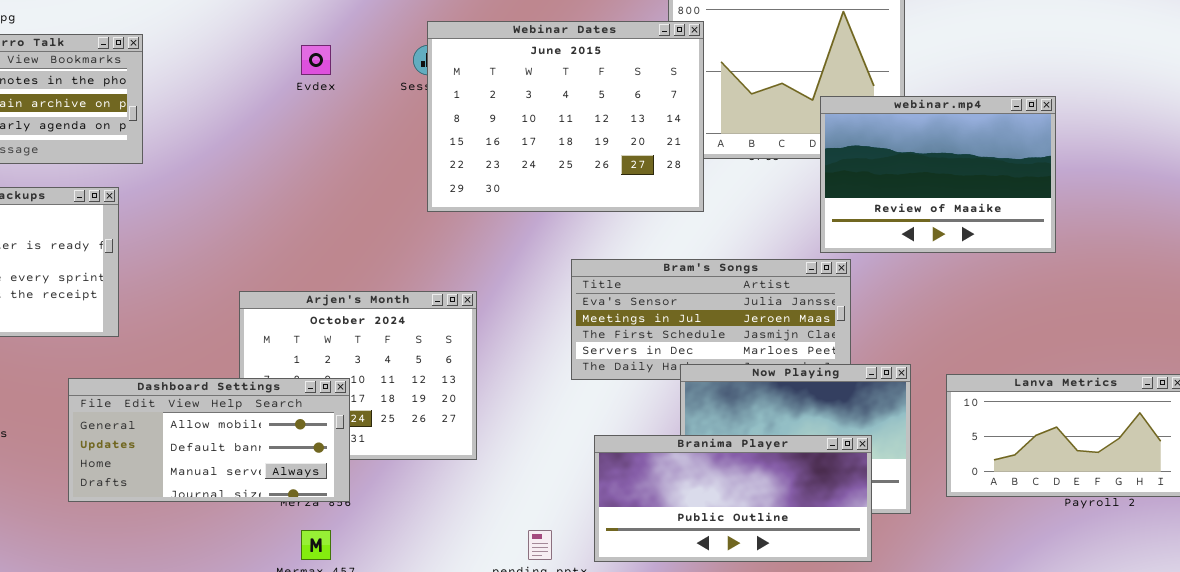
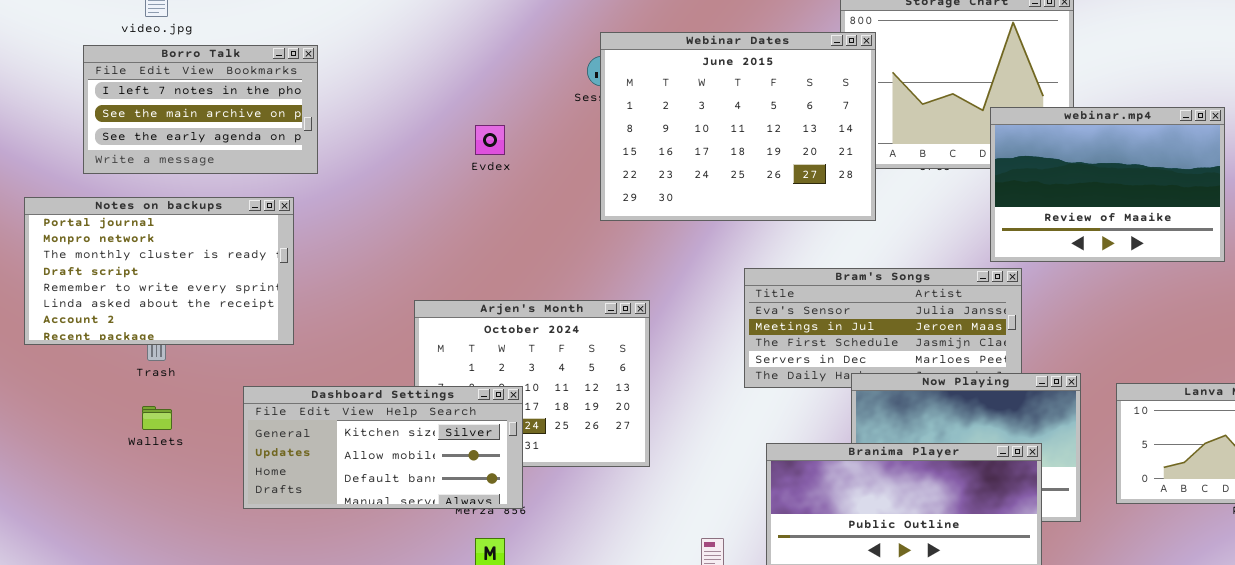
Evdex: [301,45,331,75] -> [475,125,505,155], moved
Dashboard Settings: [68,378,350,502] -> [243,386,523,509], scrolled up 1 row

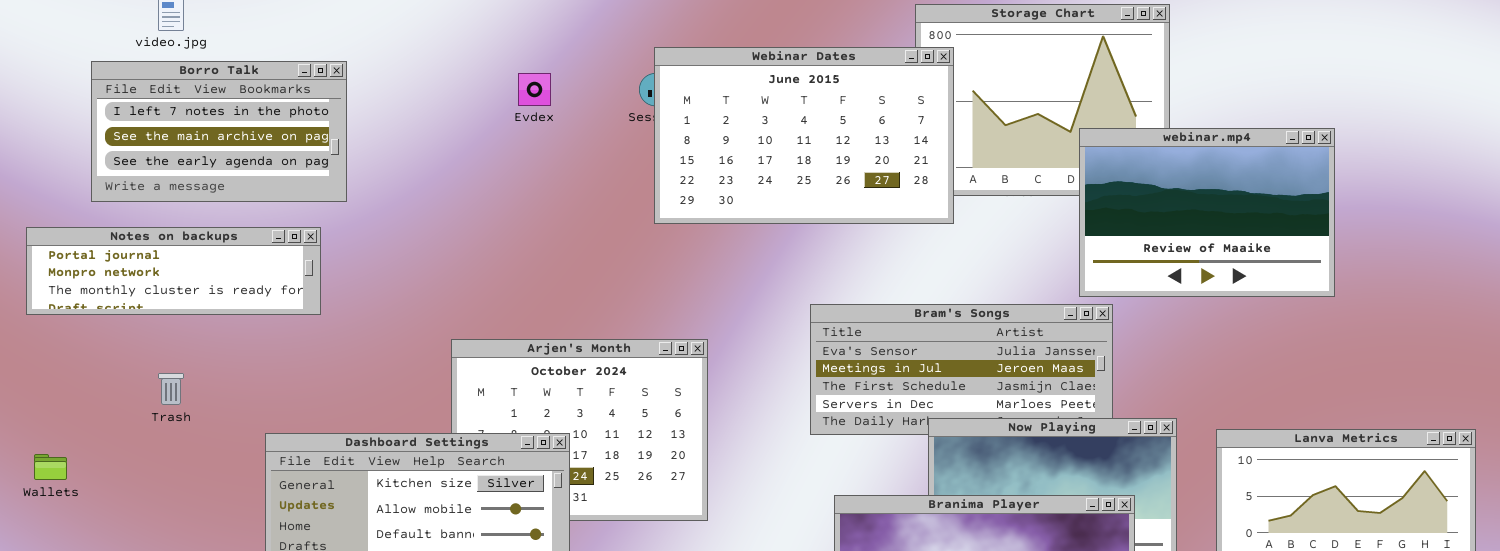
Webinar Dates: [600,32,876,221] -> [654,47,954,224], resized
Evdex: [475,125,505,155] -> [518,73,551,106], moved
Notes on backups: [24,197,294,345] -> [26,227,321,315], resized
Wallets: [142,406,172,430] -> [34,454,67,480], moved

